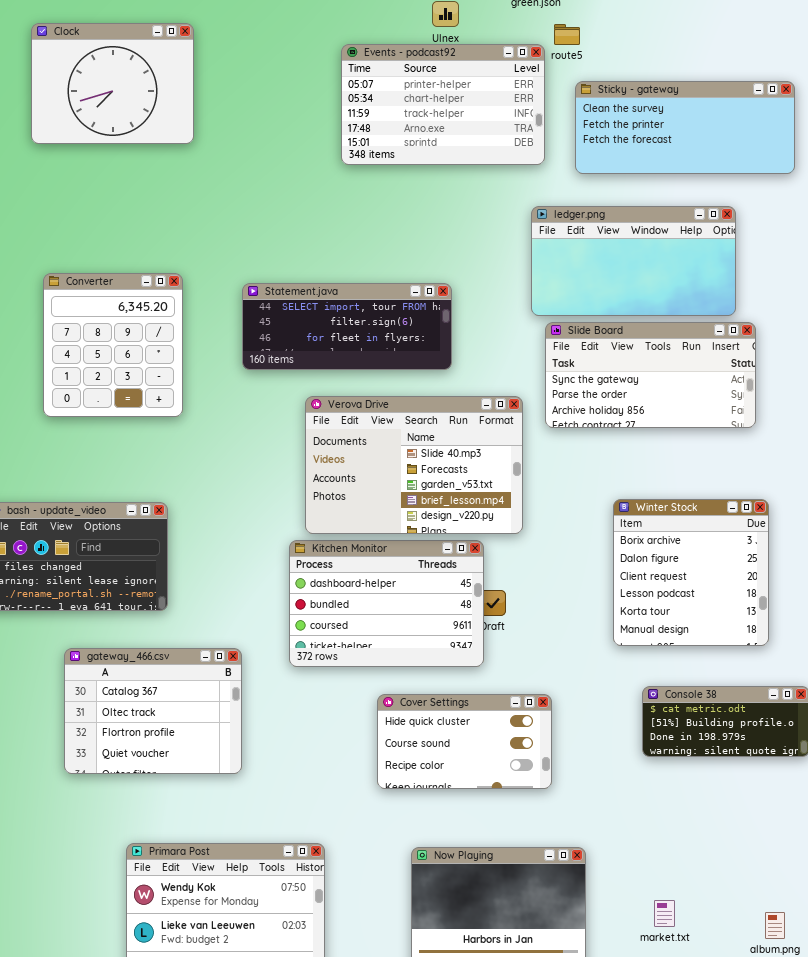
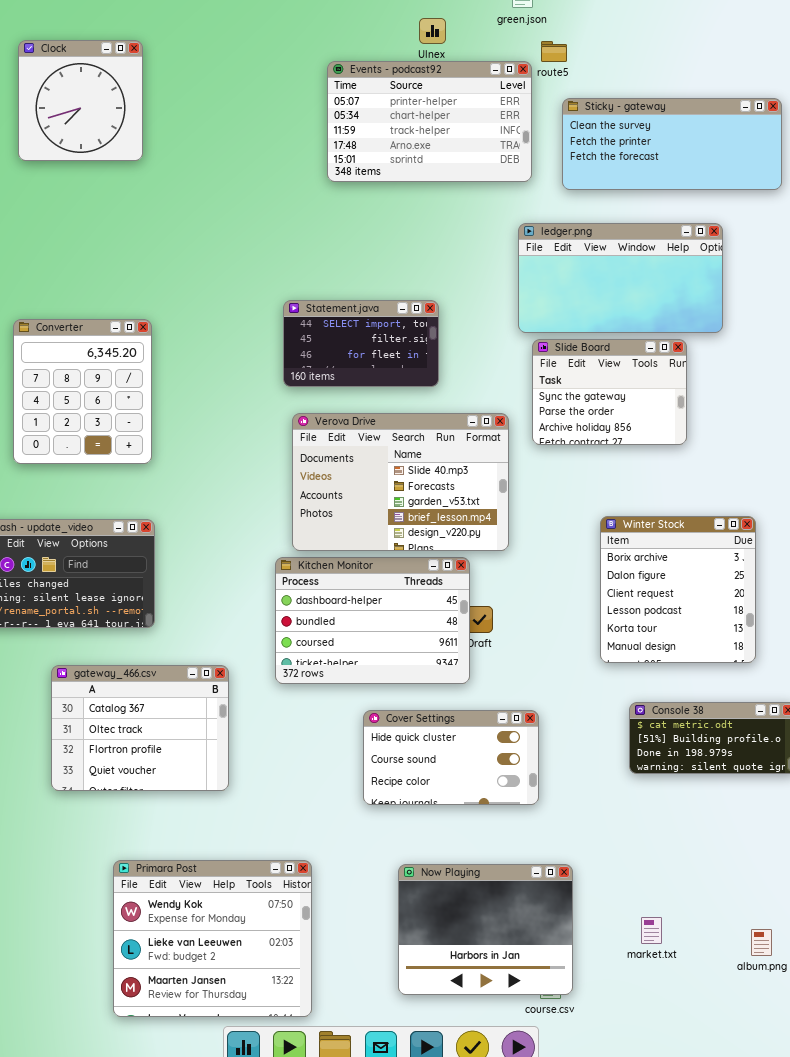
Clock: [31,23,194,144] -> [18,40,143,161], resized
Converter: [43,273,183,417] -> [13,319,152,464], moved
Statement.java: [242,283,452,370] -> [283,300,439,387], resized
Slide Board: [545,322,756,428] -> [532,339,687,445], resized

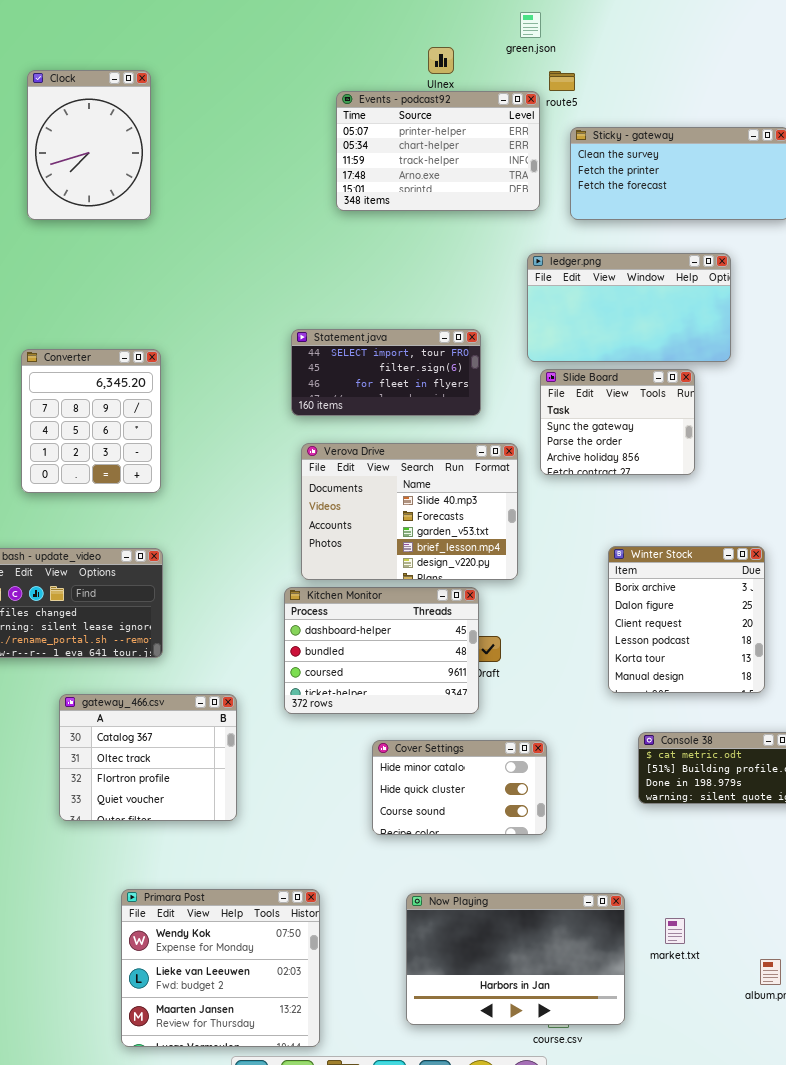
Clock: [18,40,143,161] -> [27,70,151,220], resized
Statement.java: [283,300,439,387] -> [291,329,481,416], resized
Cover Settings: [363,710,539,805] -> [372,740,547,835], scrolled up 1 row
Now Playing: [398,864,573,995] -> [406,893,625,1025], resized
market.txt: [641,917,662,944] -> [665,918,685,944], moved

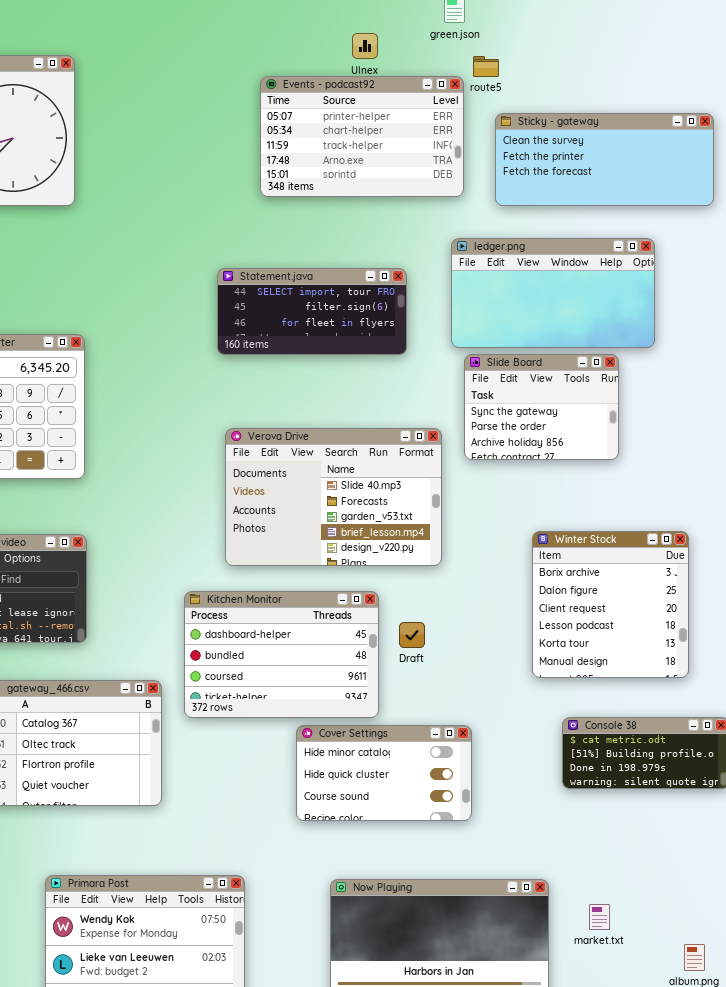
Statement.java: [291,329,481,416] -> [217,268,407,355], moved
Kitchen Monitor: [284,587,479,714] -> [184,591,379,718], moved

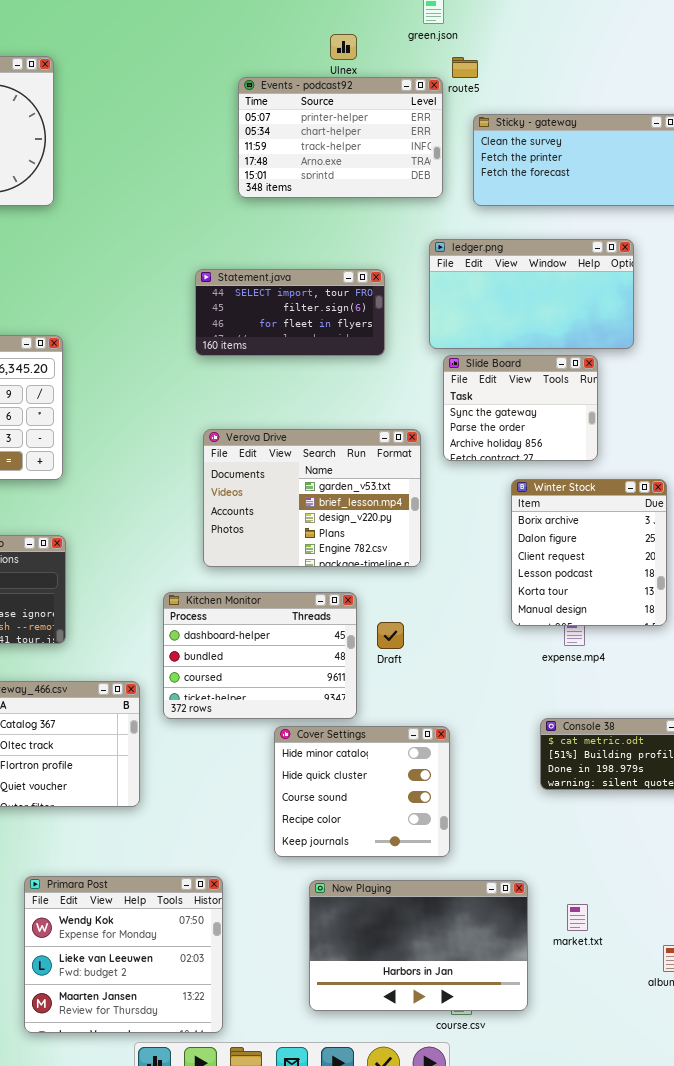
Verova Drive: [225,428,442,566] -> [203,429,421,567], scrolled down 2 rows
Winter Stock: [532,531,689,678] -> [511,479,667,626], moved
Cover Settings: [296,725,472,821] -> [274,726,450,857], resized

